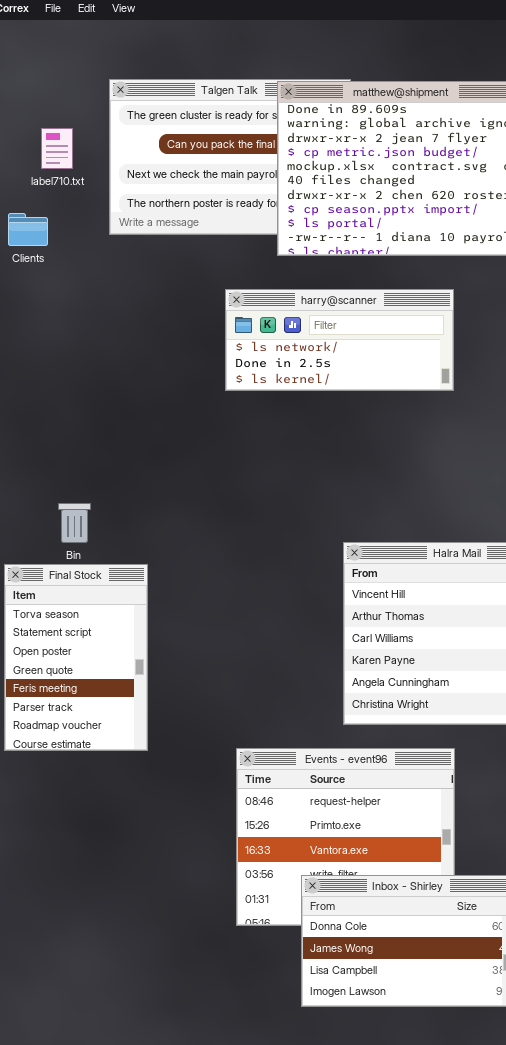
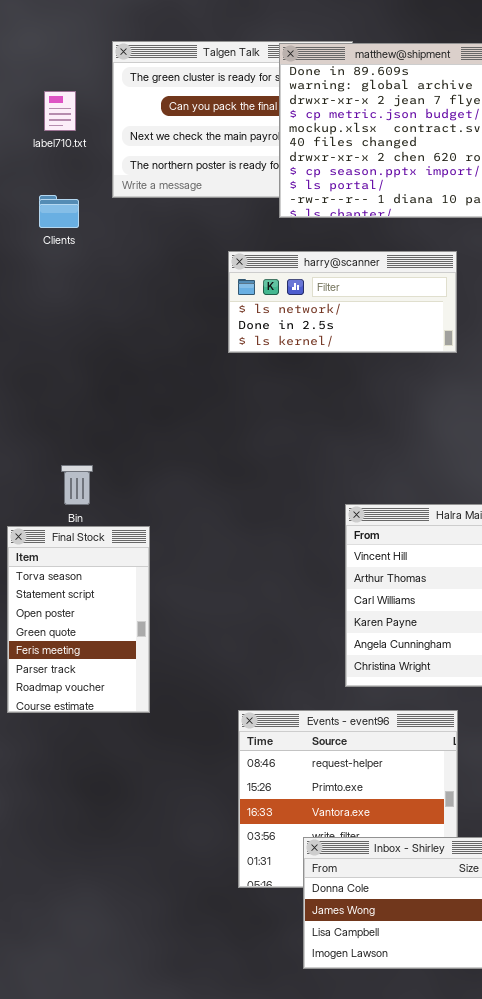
Clients: [8,213,48,246] -> [39,195,79,228], moved

